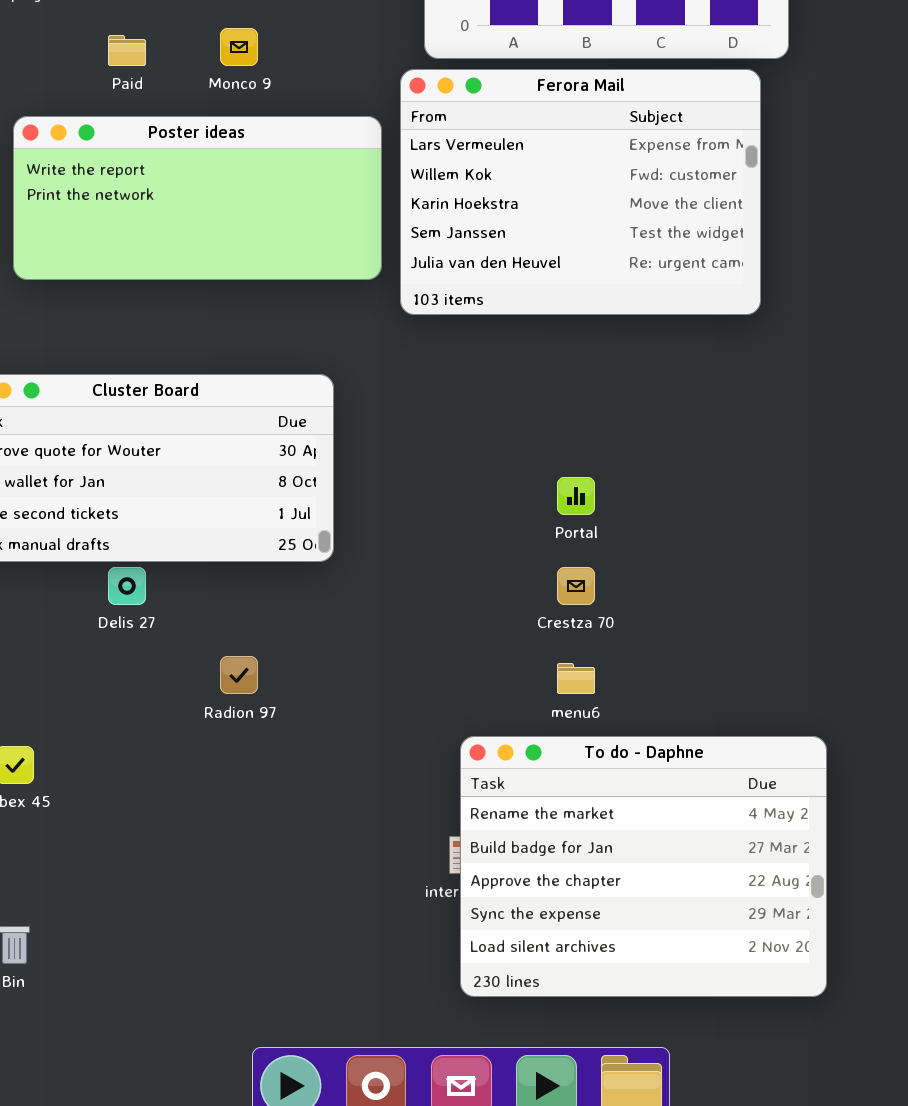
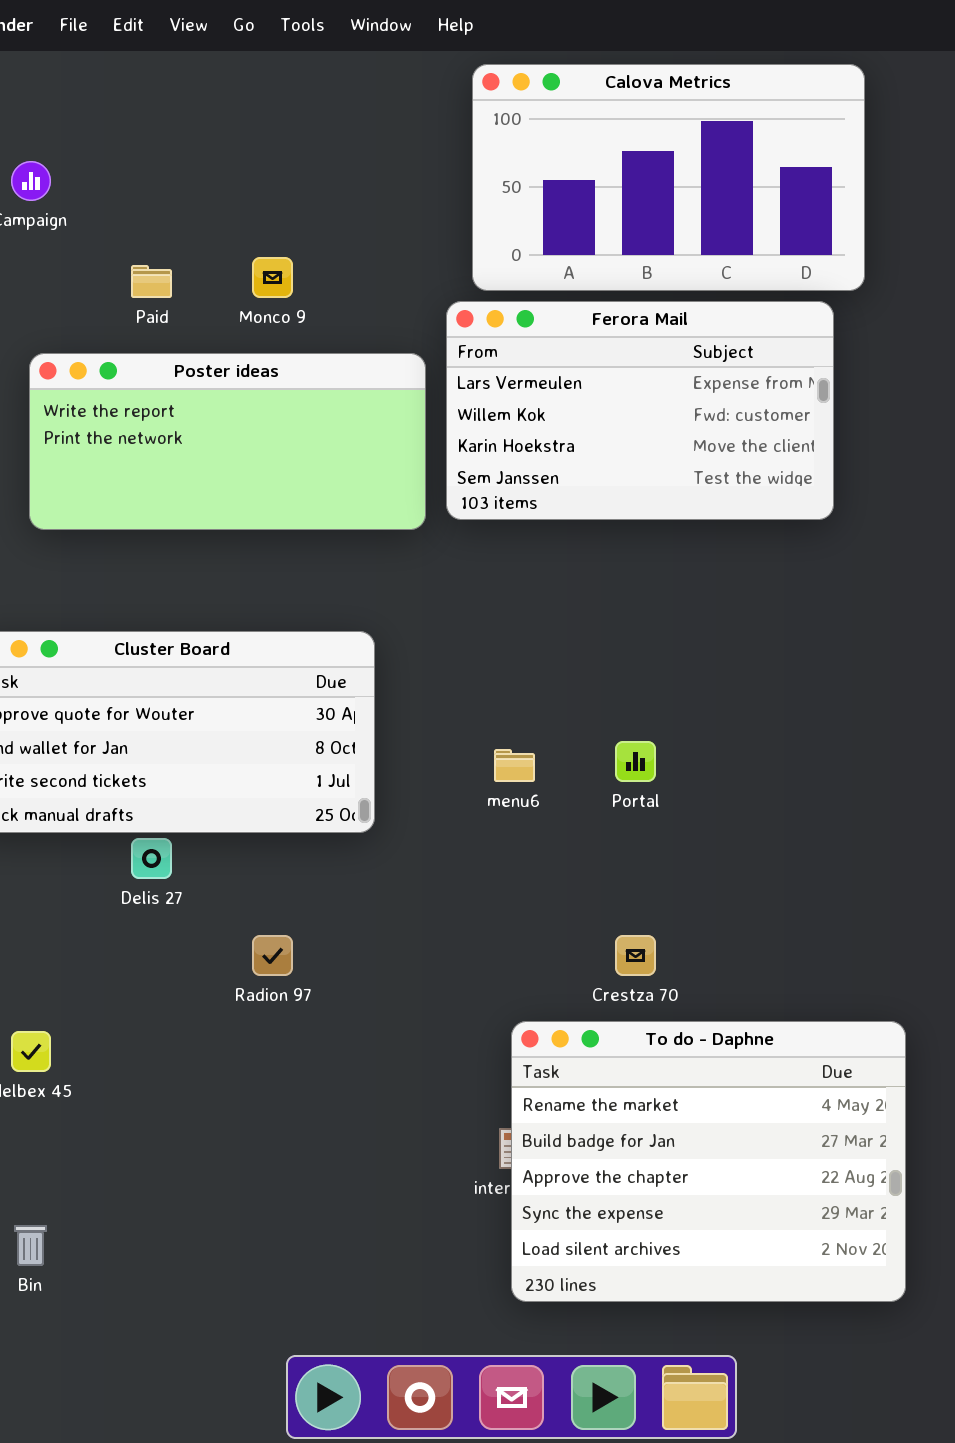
Ferora Mail: [400,69,761,315] -> [446,301,834,520], resized
Crestza 70: [557,567,595,605] -> [615,935,656,976], moved
menu6: [557,663,595,694] -> [494,749,535,782], moved

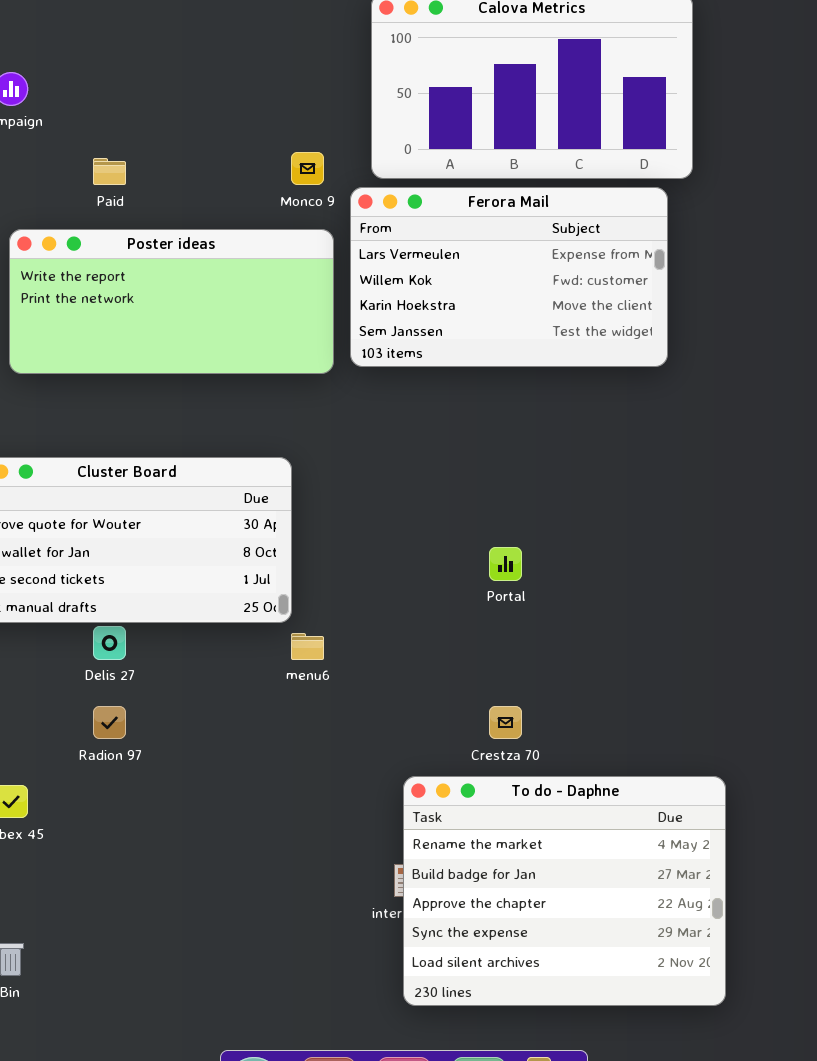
Monco 9: [252,257,293,298] -> [291,152,324,185], moved
menu6: [494,749,535,782] -> [291,633,324,660], moved
Radion 97: [252,935,293,976] -> [93,706,126,739], moved

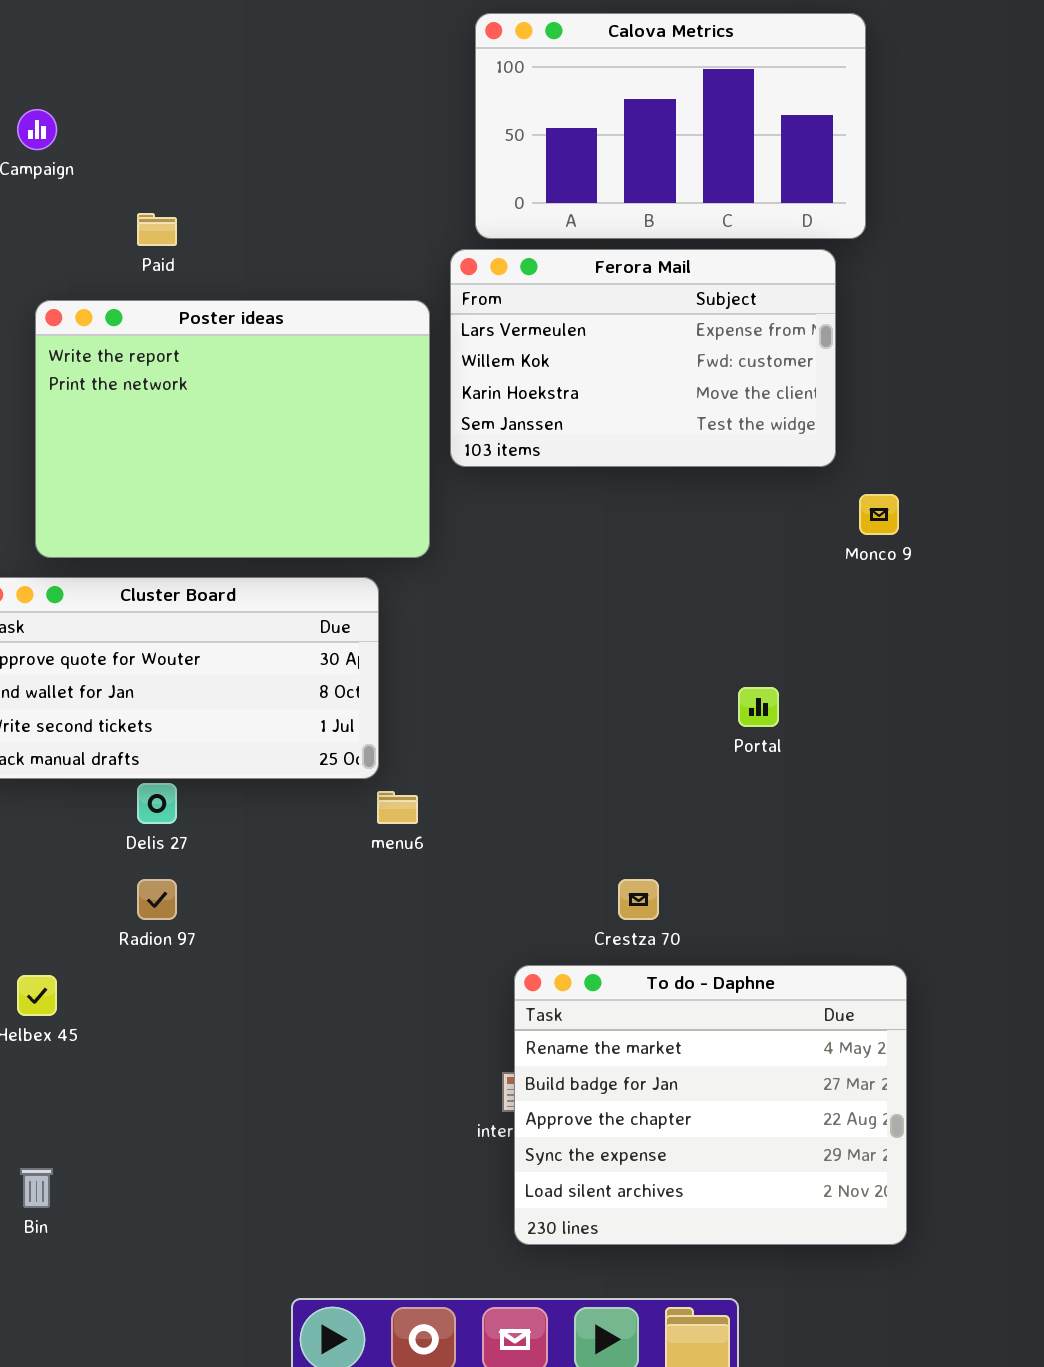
Monco 9: [291,152,324,185] -> [859,494,899,535], moved
Poster ideas: [9,229,334,374] -> [35,300,430,558], resized
Portal: [489,547,522,581] -> [738,687,779,727], moved

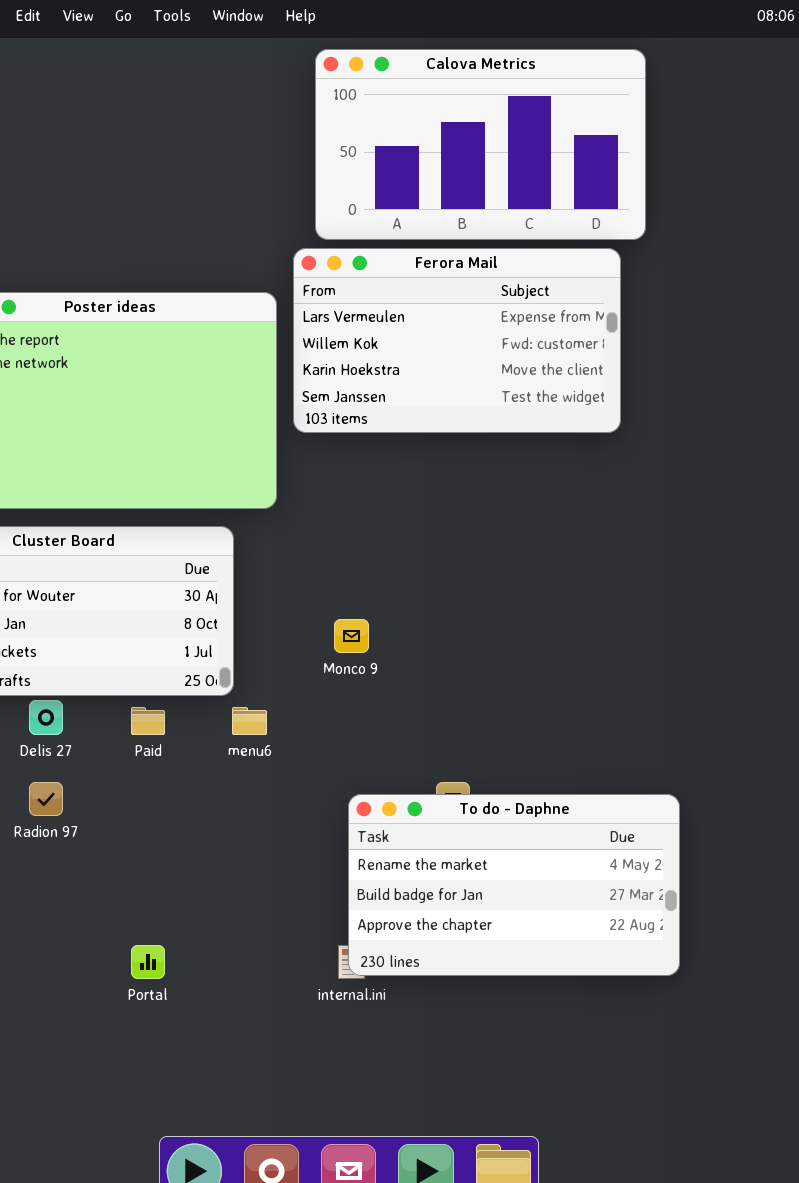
Paid: [137,213,177,246] -> [131,707,165,735], moved
Monco 9: [859,494,899,535] -> [334,619,369,653], moved
Portal: [738,687,779,727] -> [131,945,165,979], moved
To do - Daphne: [514,965,907,1245] -> [348,794,680,976], moved, resized

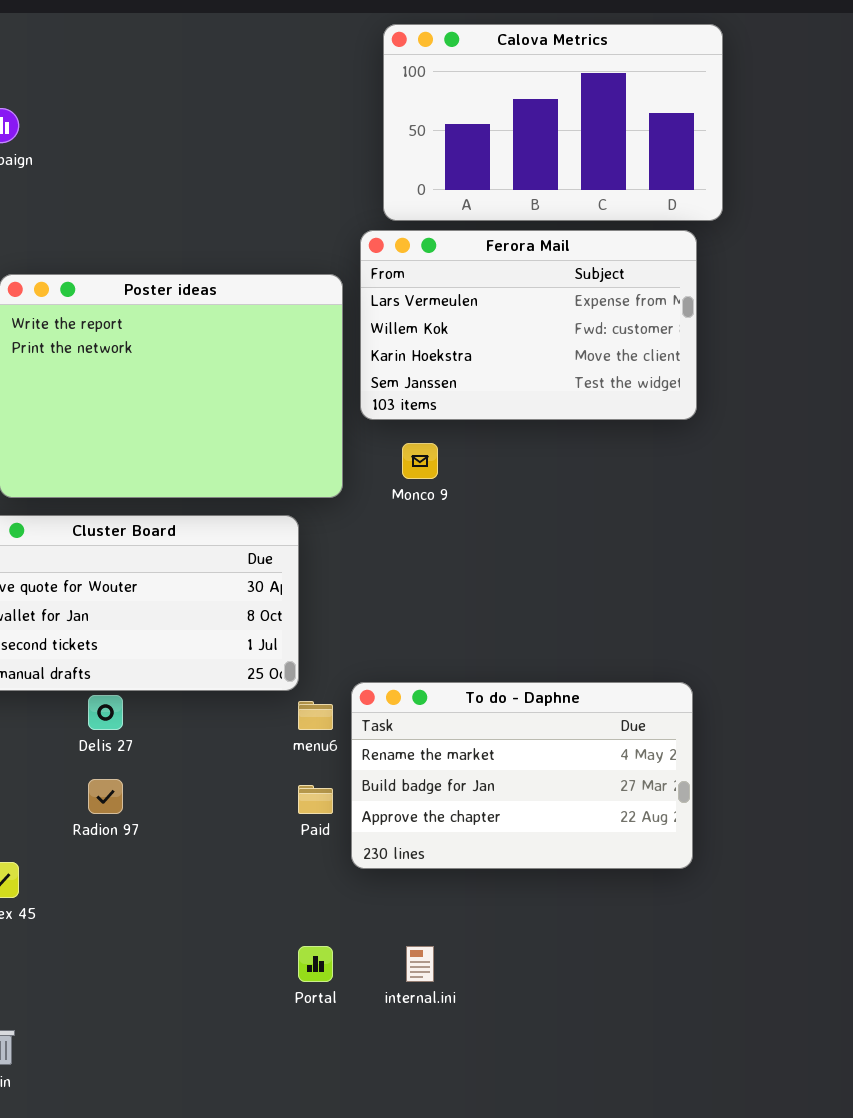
Monco 9: [334,619,369,653] -> [402,443,438,479], moved
Paid: [131,707,165,735] -> [298,785,333,814], moved
To do - Daphne: [348,794,680,976] -> [351,682,693,869], moved
Portal: [131,945,165,979] -> [298,946,333,982], moved

